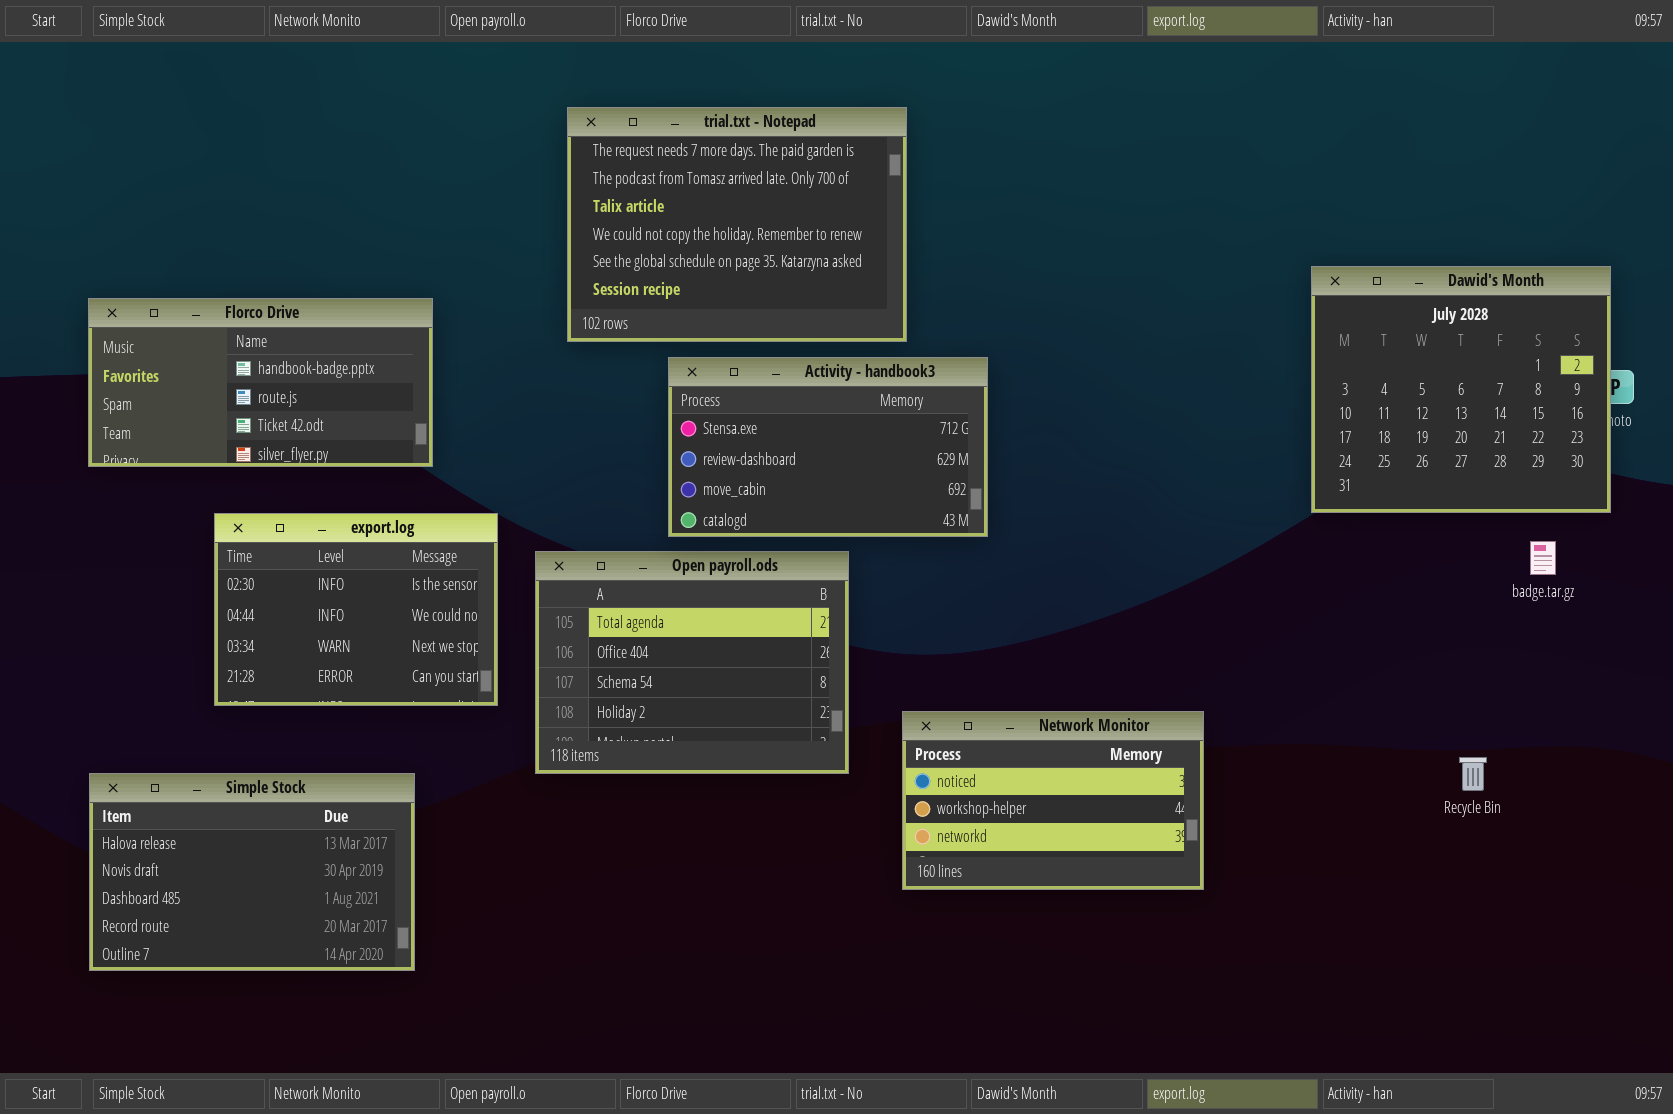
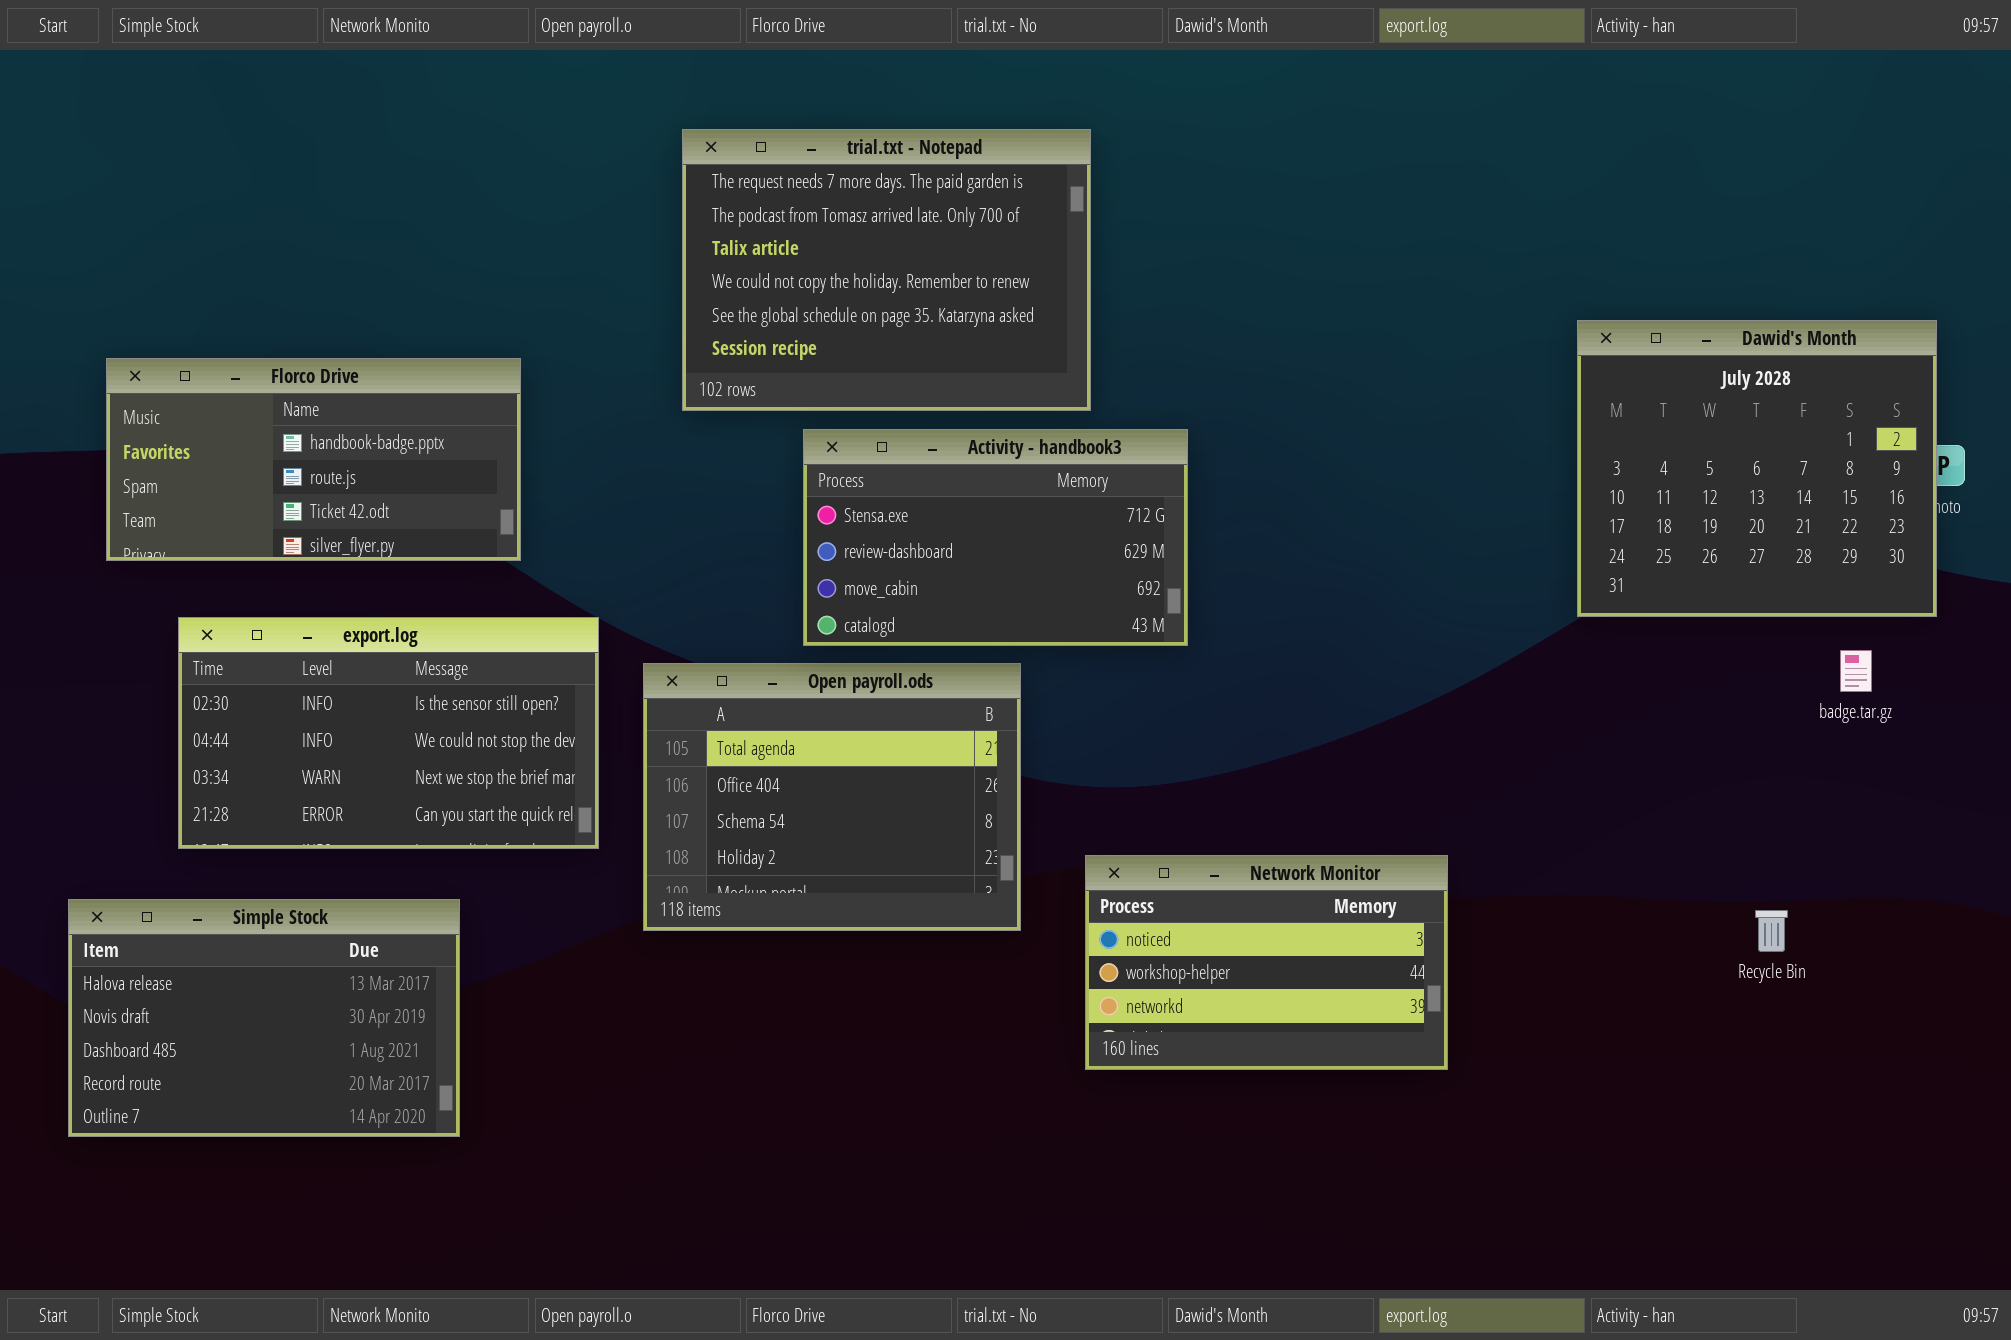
export.log: [214,513,498,706] -> [178,617,599,849], resized
Simple Stock: [89,773,415,971] -> [68,899,460,1137], moved

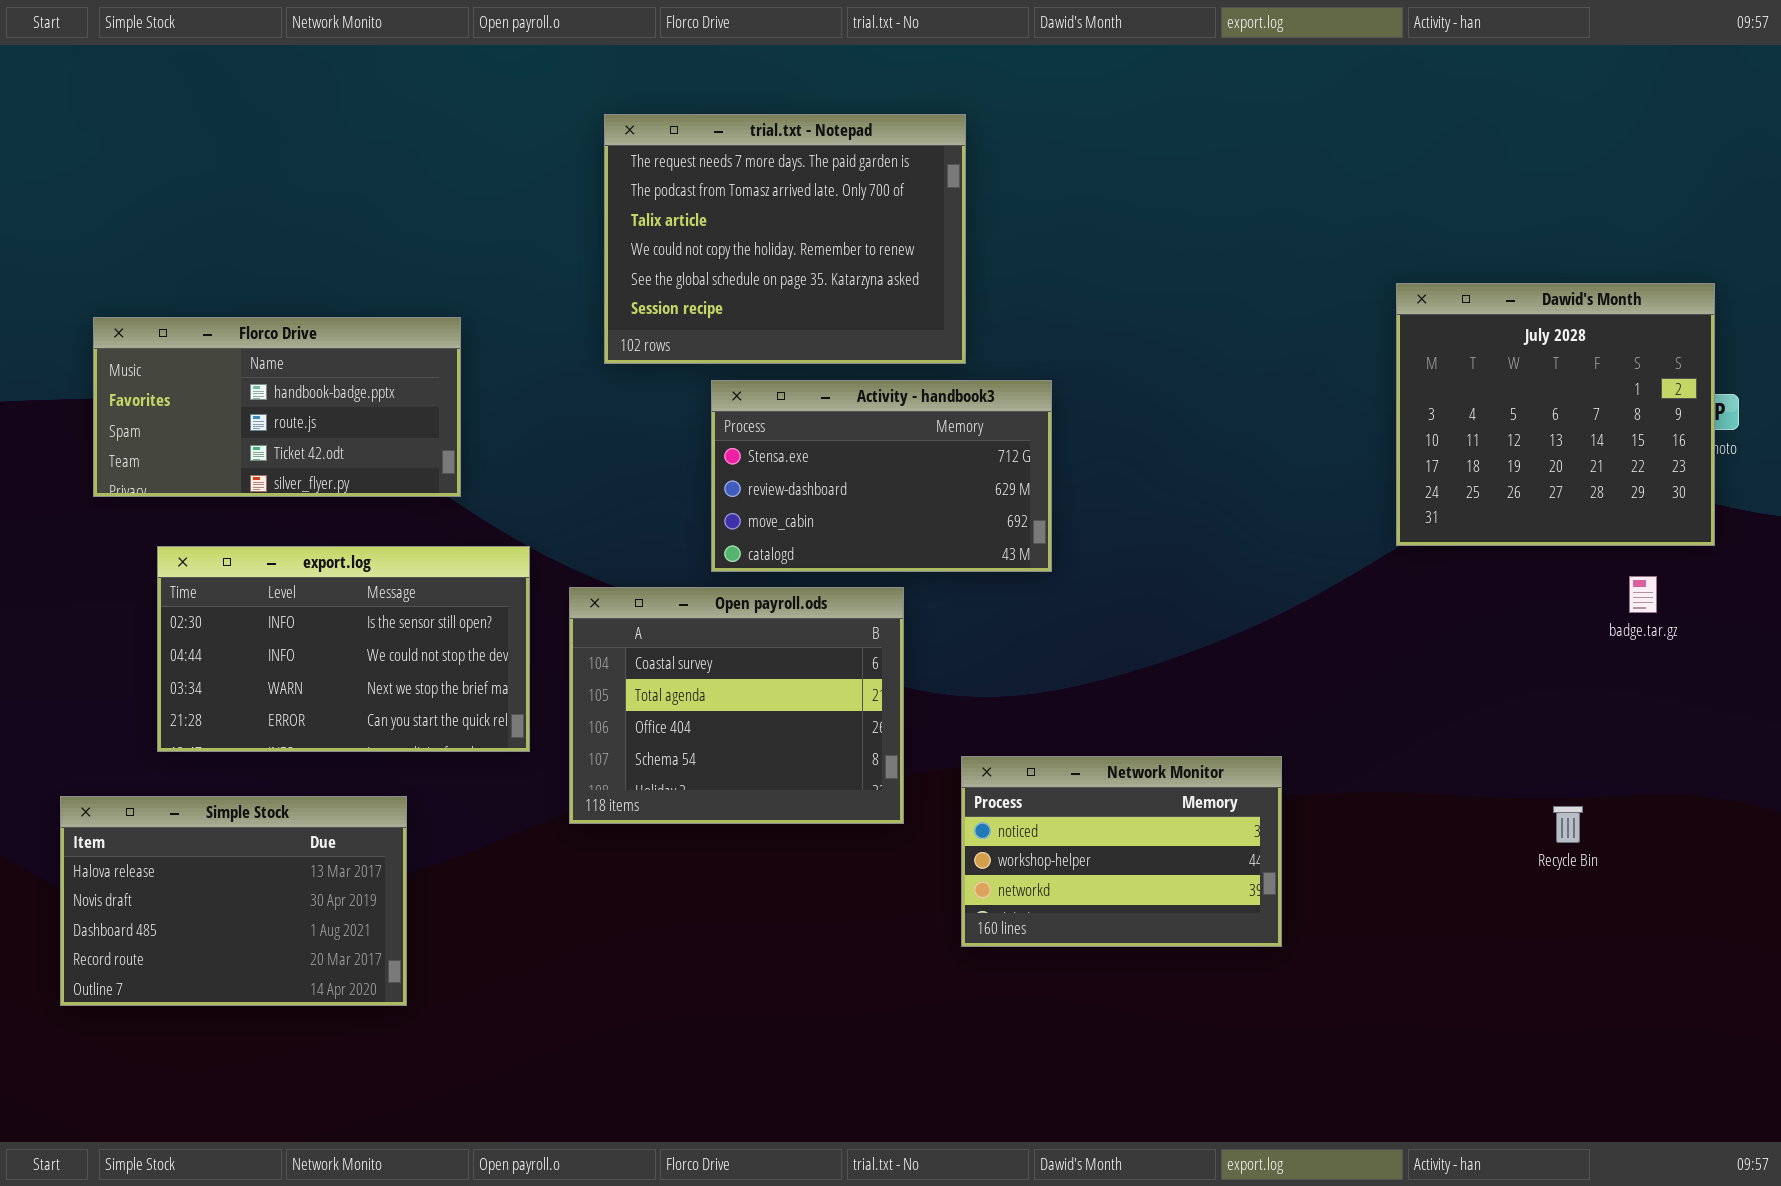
Open payroll.ods: [643,663,1021,931] -> [569,587,904,824], scrolled up 1 row

